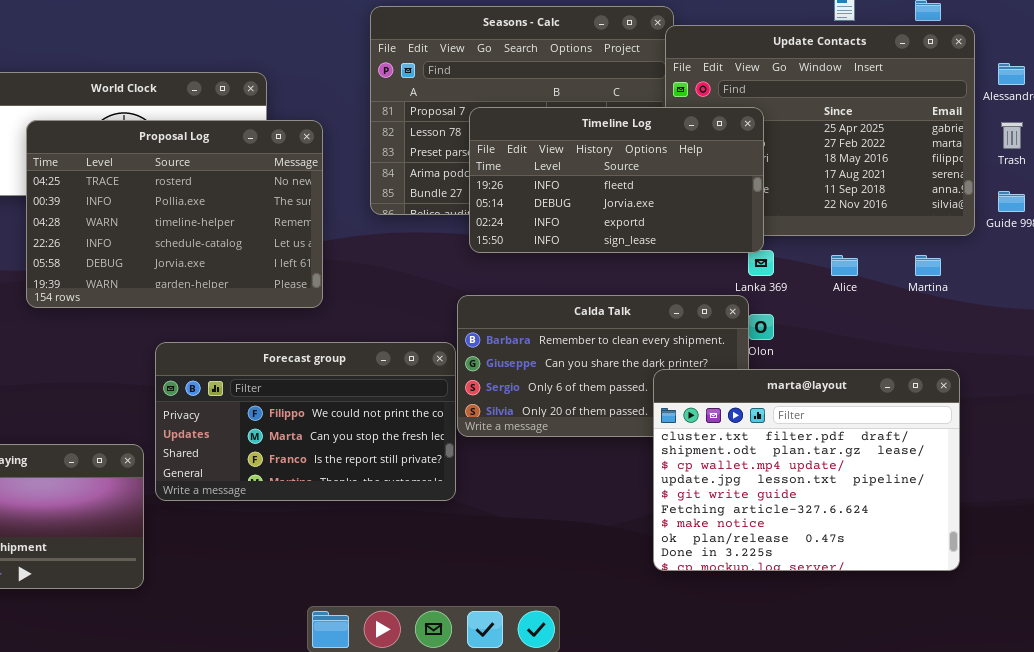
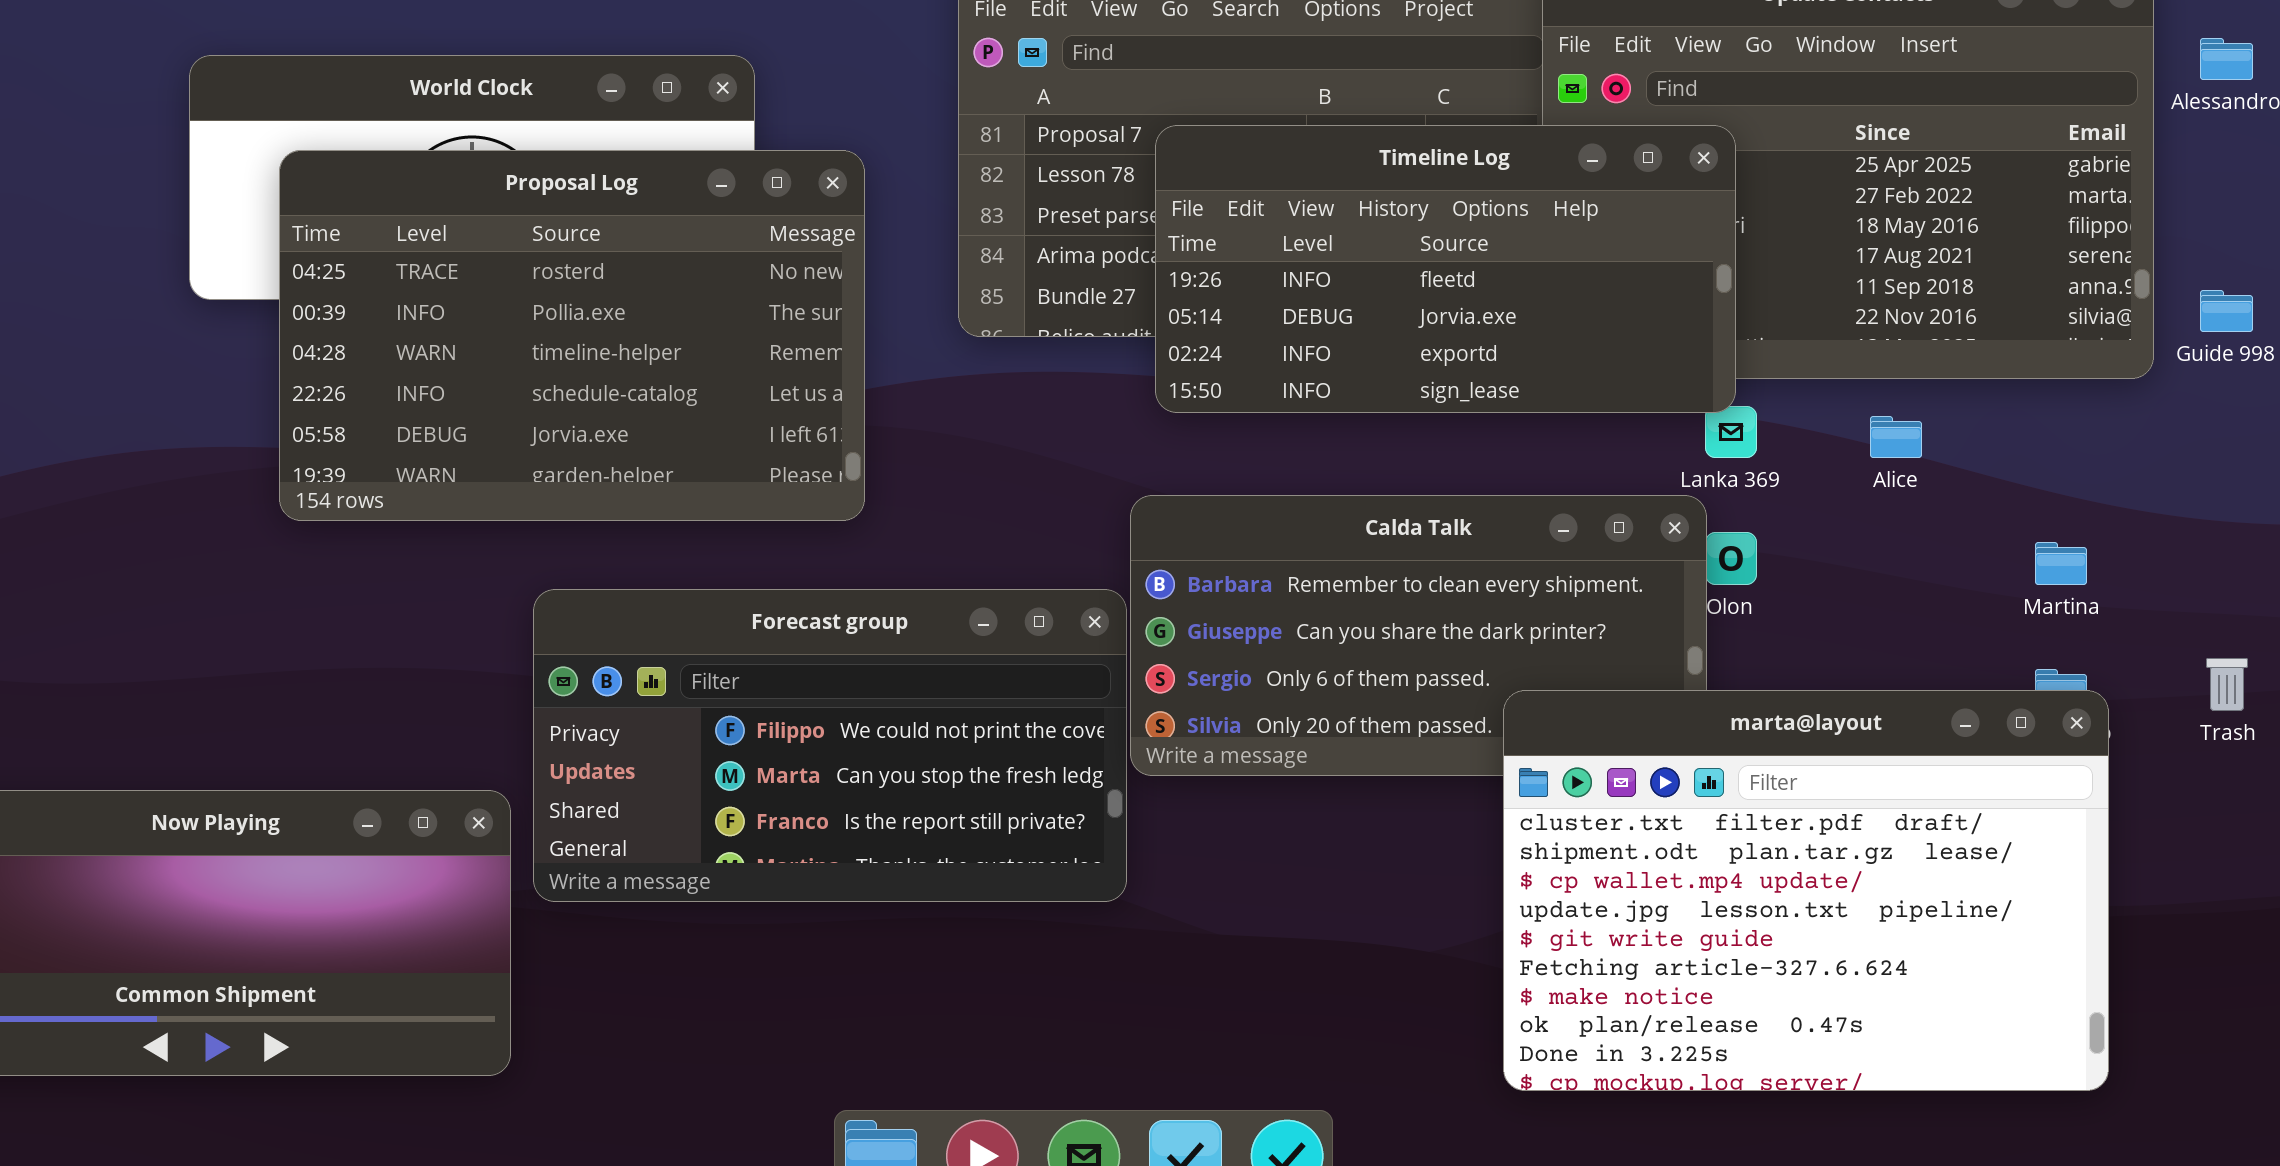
Trash: [1001,122,1023,149] -> [2206,658,2248,711], moved
Martina: [915,255,941,276] -> [2035,542,2087,585], moved
marta@layout: [653,369,960,571] -> [1503,690,2109,1091], moved

